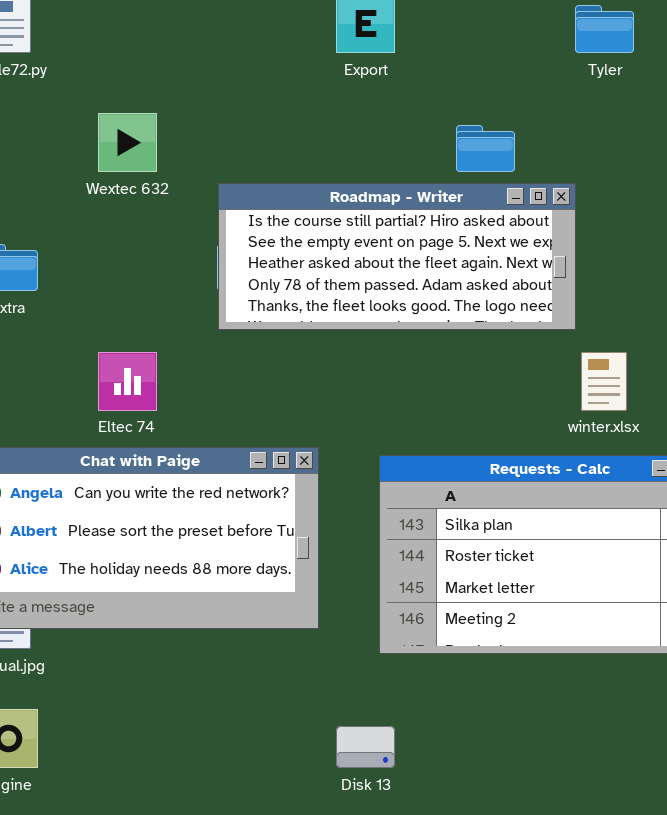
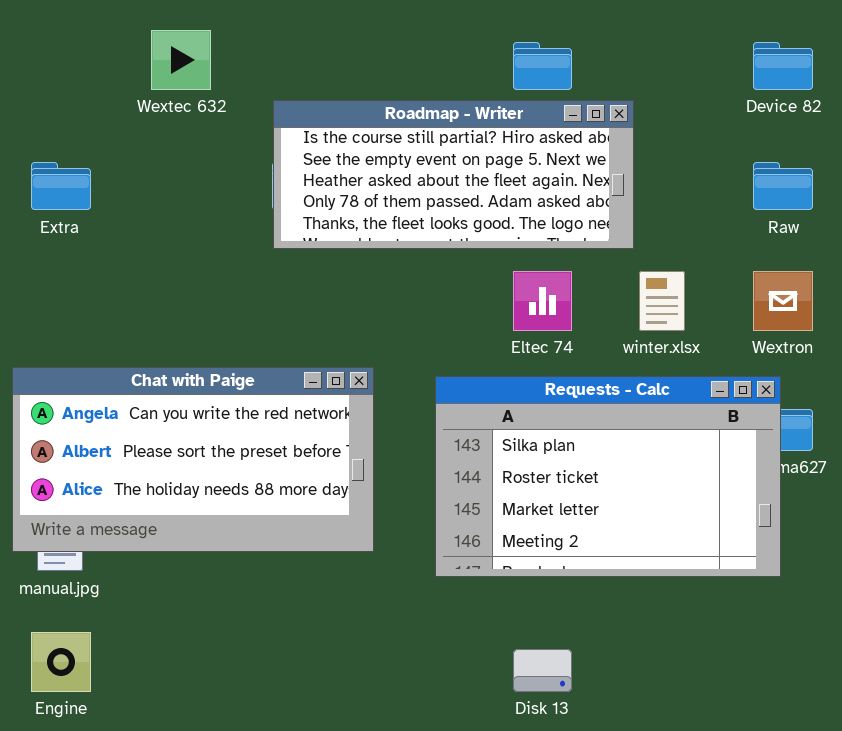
Eltec 74: [98,352,157,411] -> [513,271,572,331], moved
Disk 13: [336,726,395,768] -> [513,649,572,692], moved

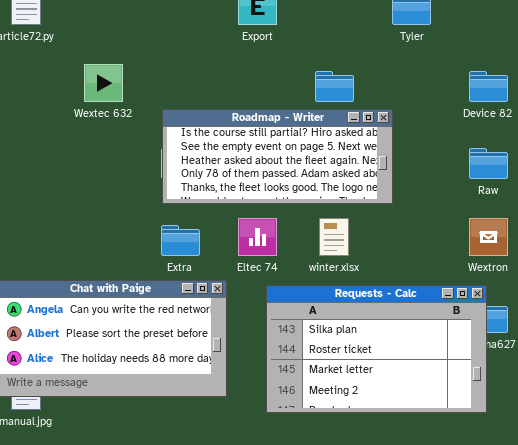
Extra: [31,162,91,210] -> [161,225,200,256], moved
Eltec 74: [513,271,572,331] -> [238,218,277,256], moved
winter.xlsx: [639,271,685,331] -> [319,218,349,256], moved

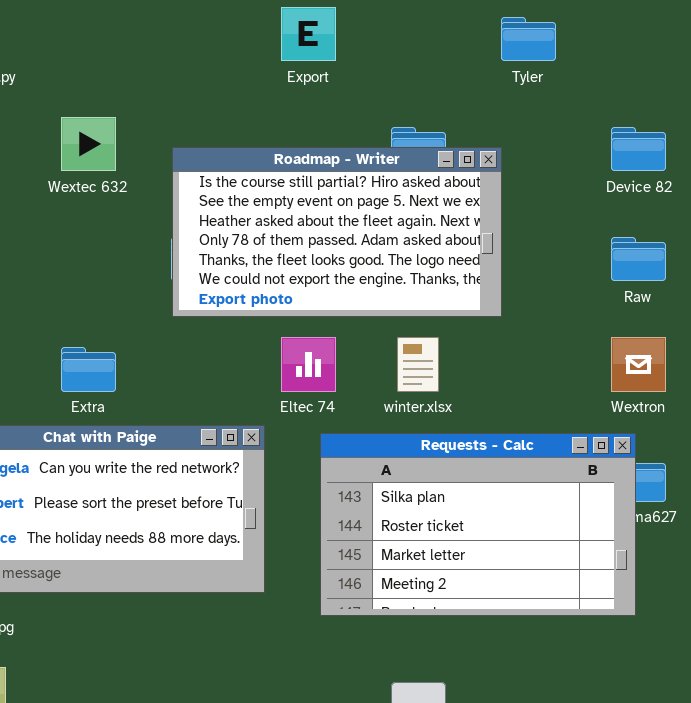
Roadmap - Writer: [162,109,393,204] -> [172,147,502,317], resized
Extra: [161,225,200,256] -> [61,347,116,392], moved

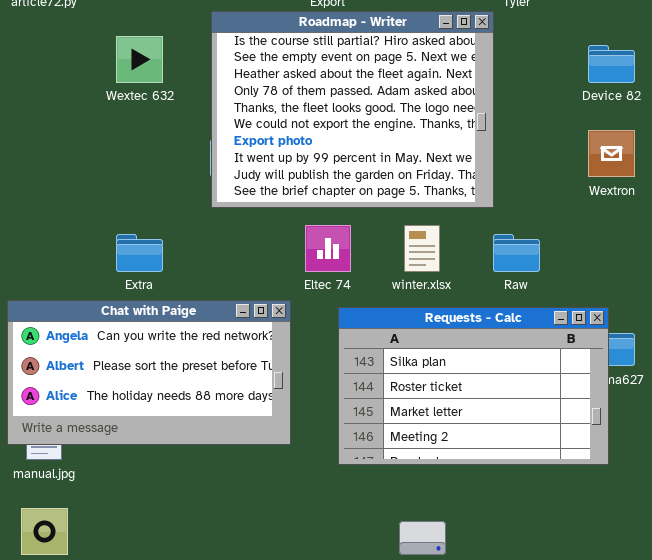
Roadmap - Writer: [172,147,502,317] -> [211,11,494,208], resized
Raw: [611,237,666,281] -> [493,234,540,272], moved
Wextron: [611,337,666,392] -> [588,130,635,177], moved

